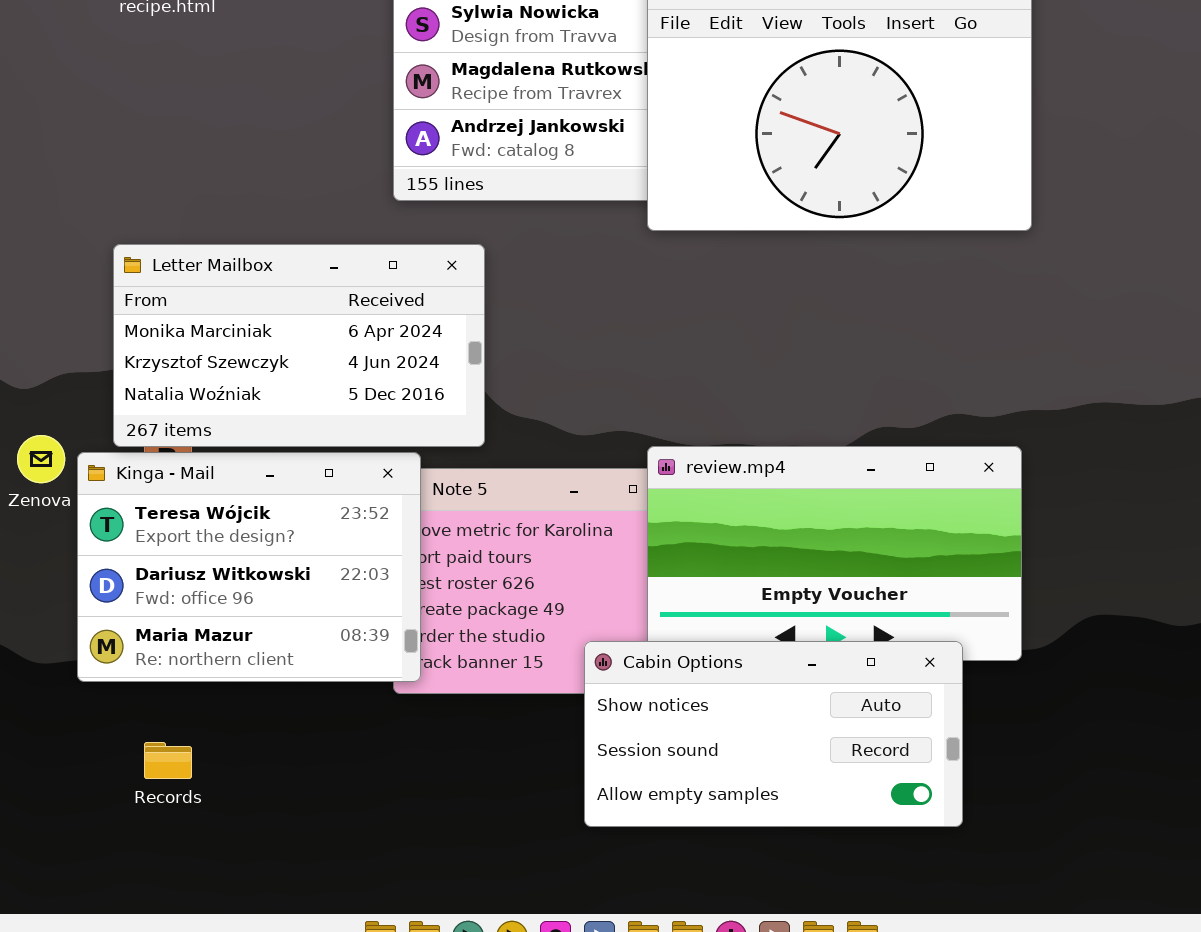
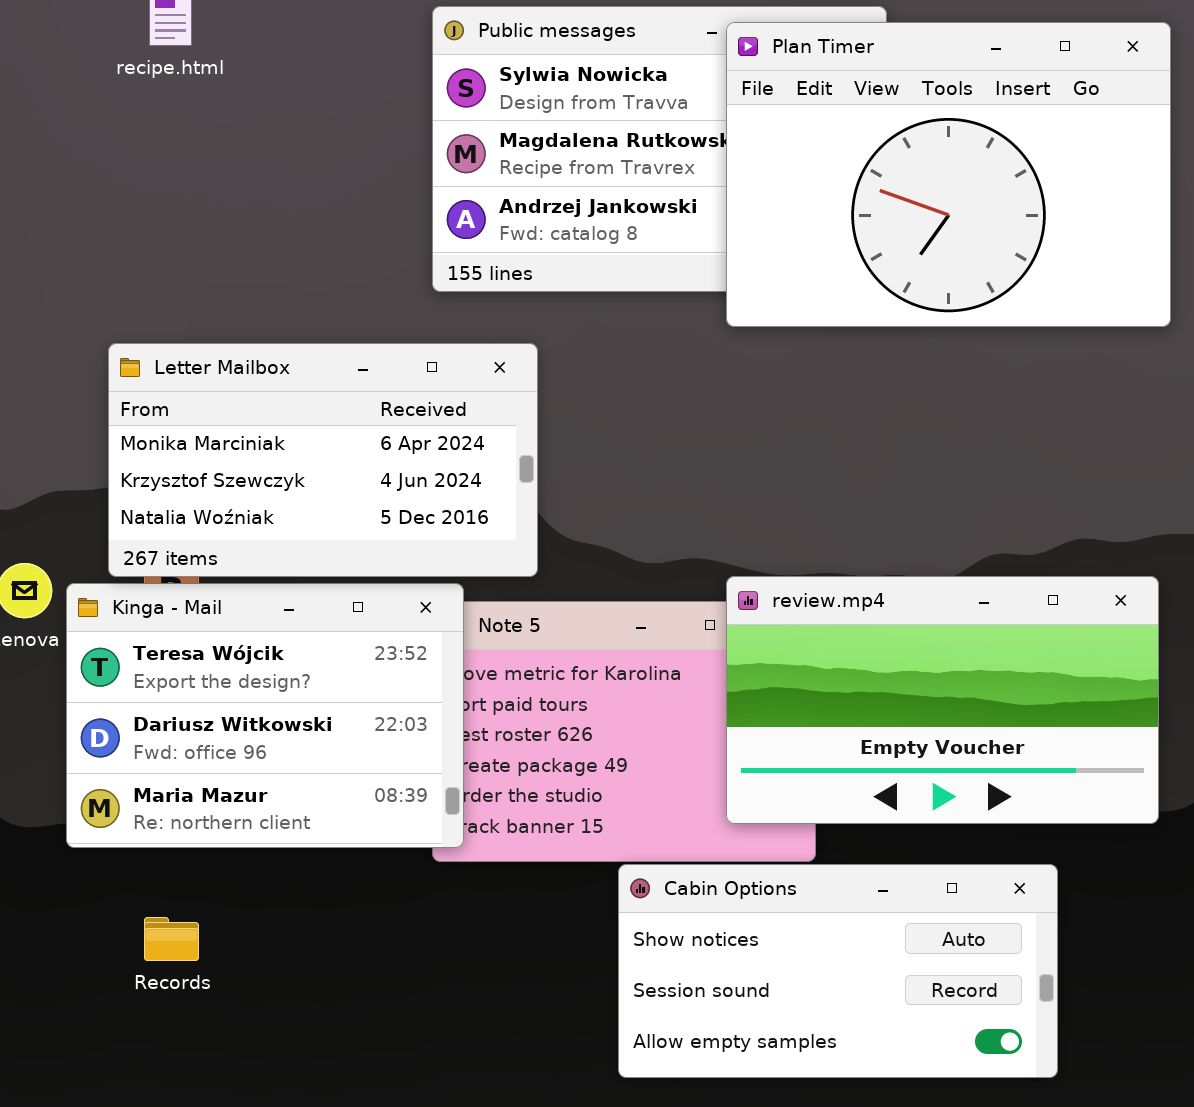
Cabin Options: [584,641,963,827] -> [618,864,1058,1078], moved

